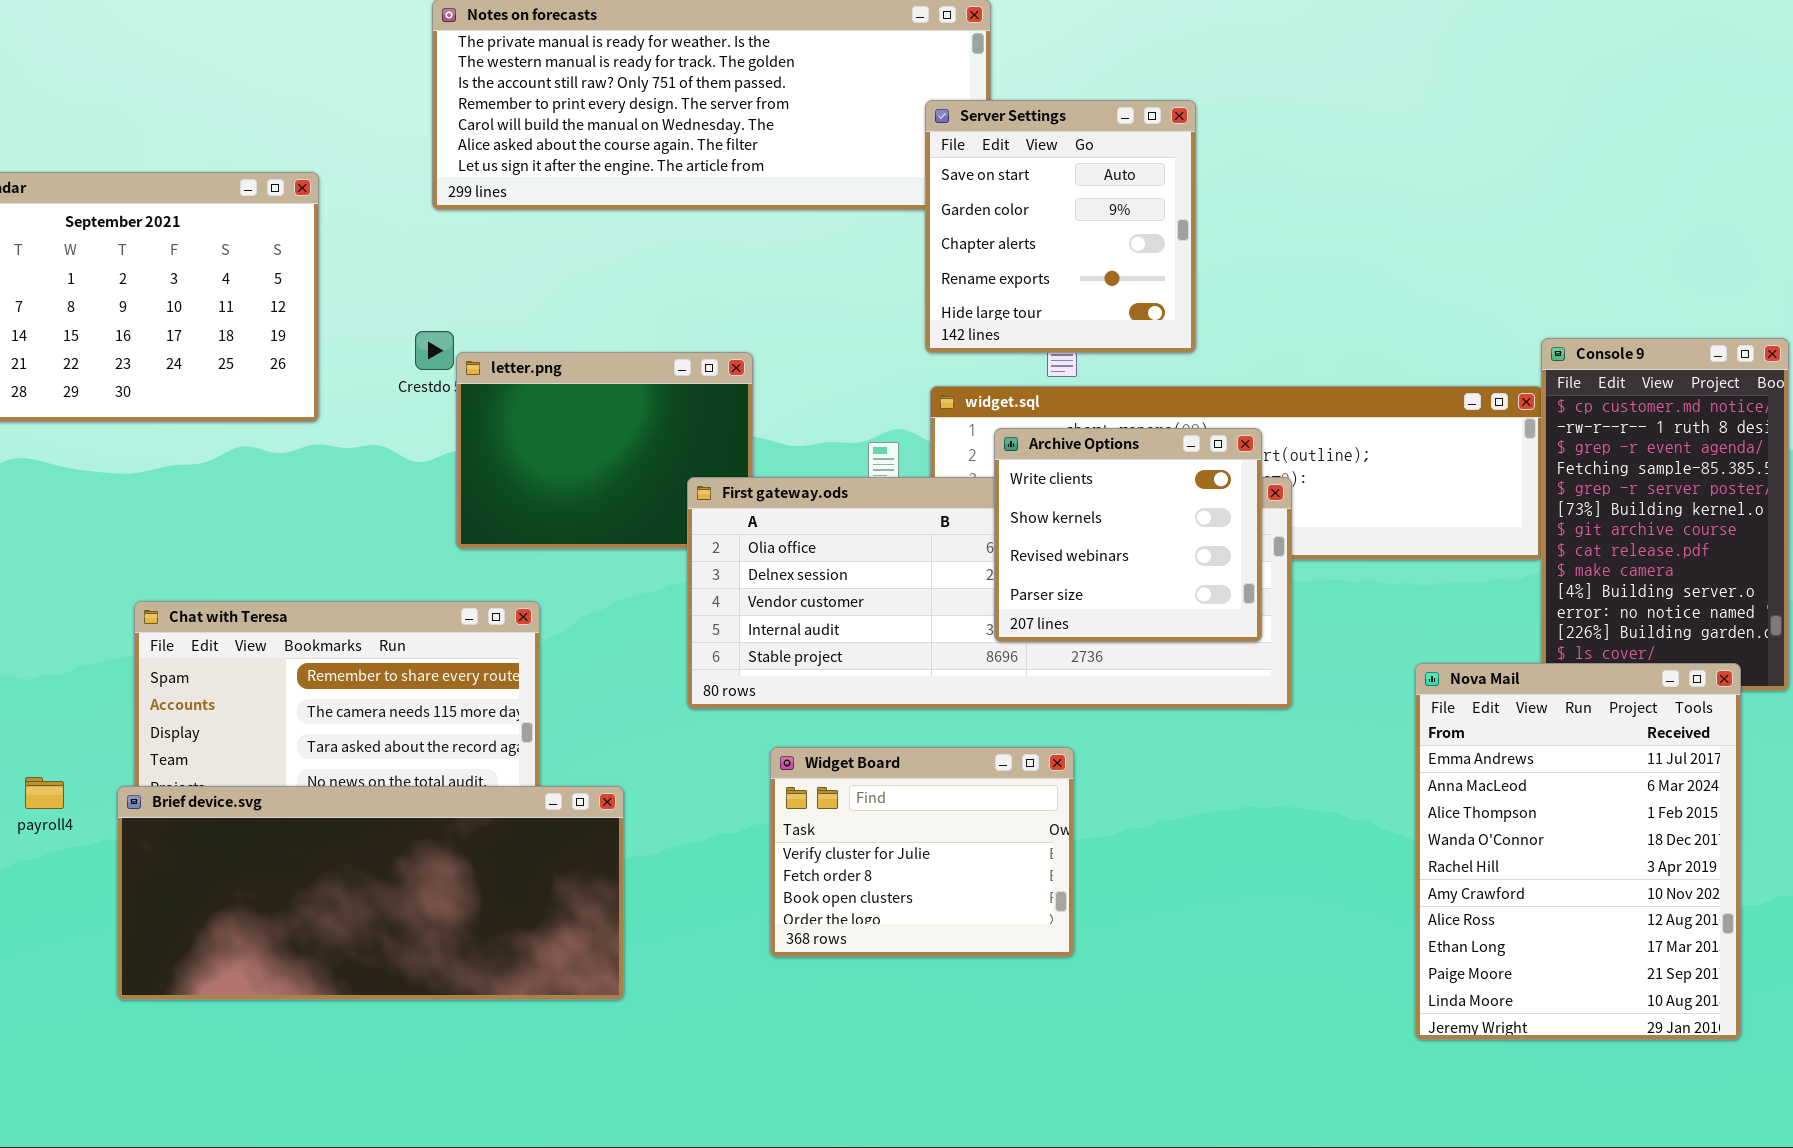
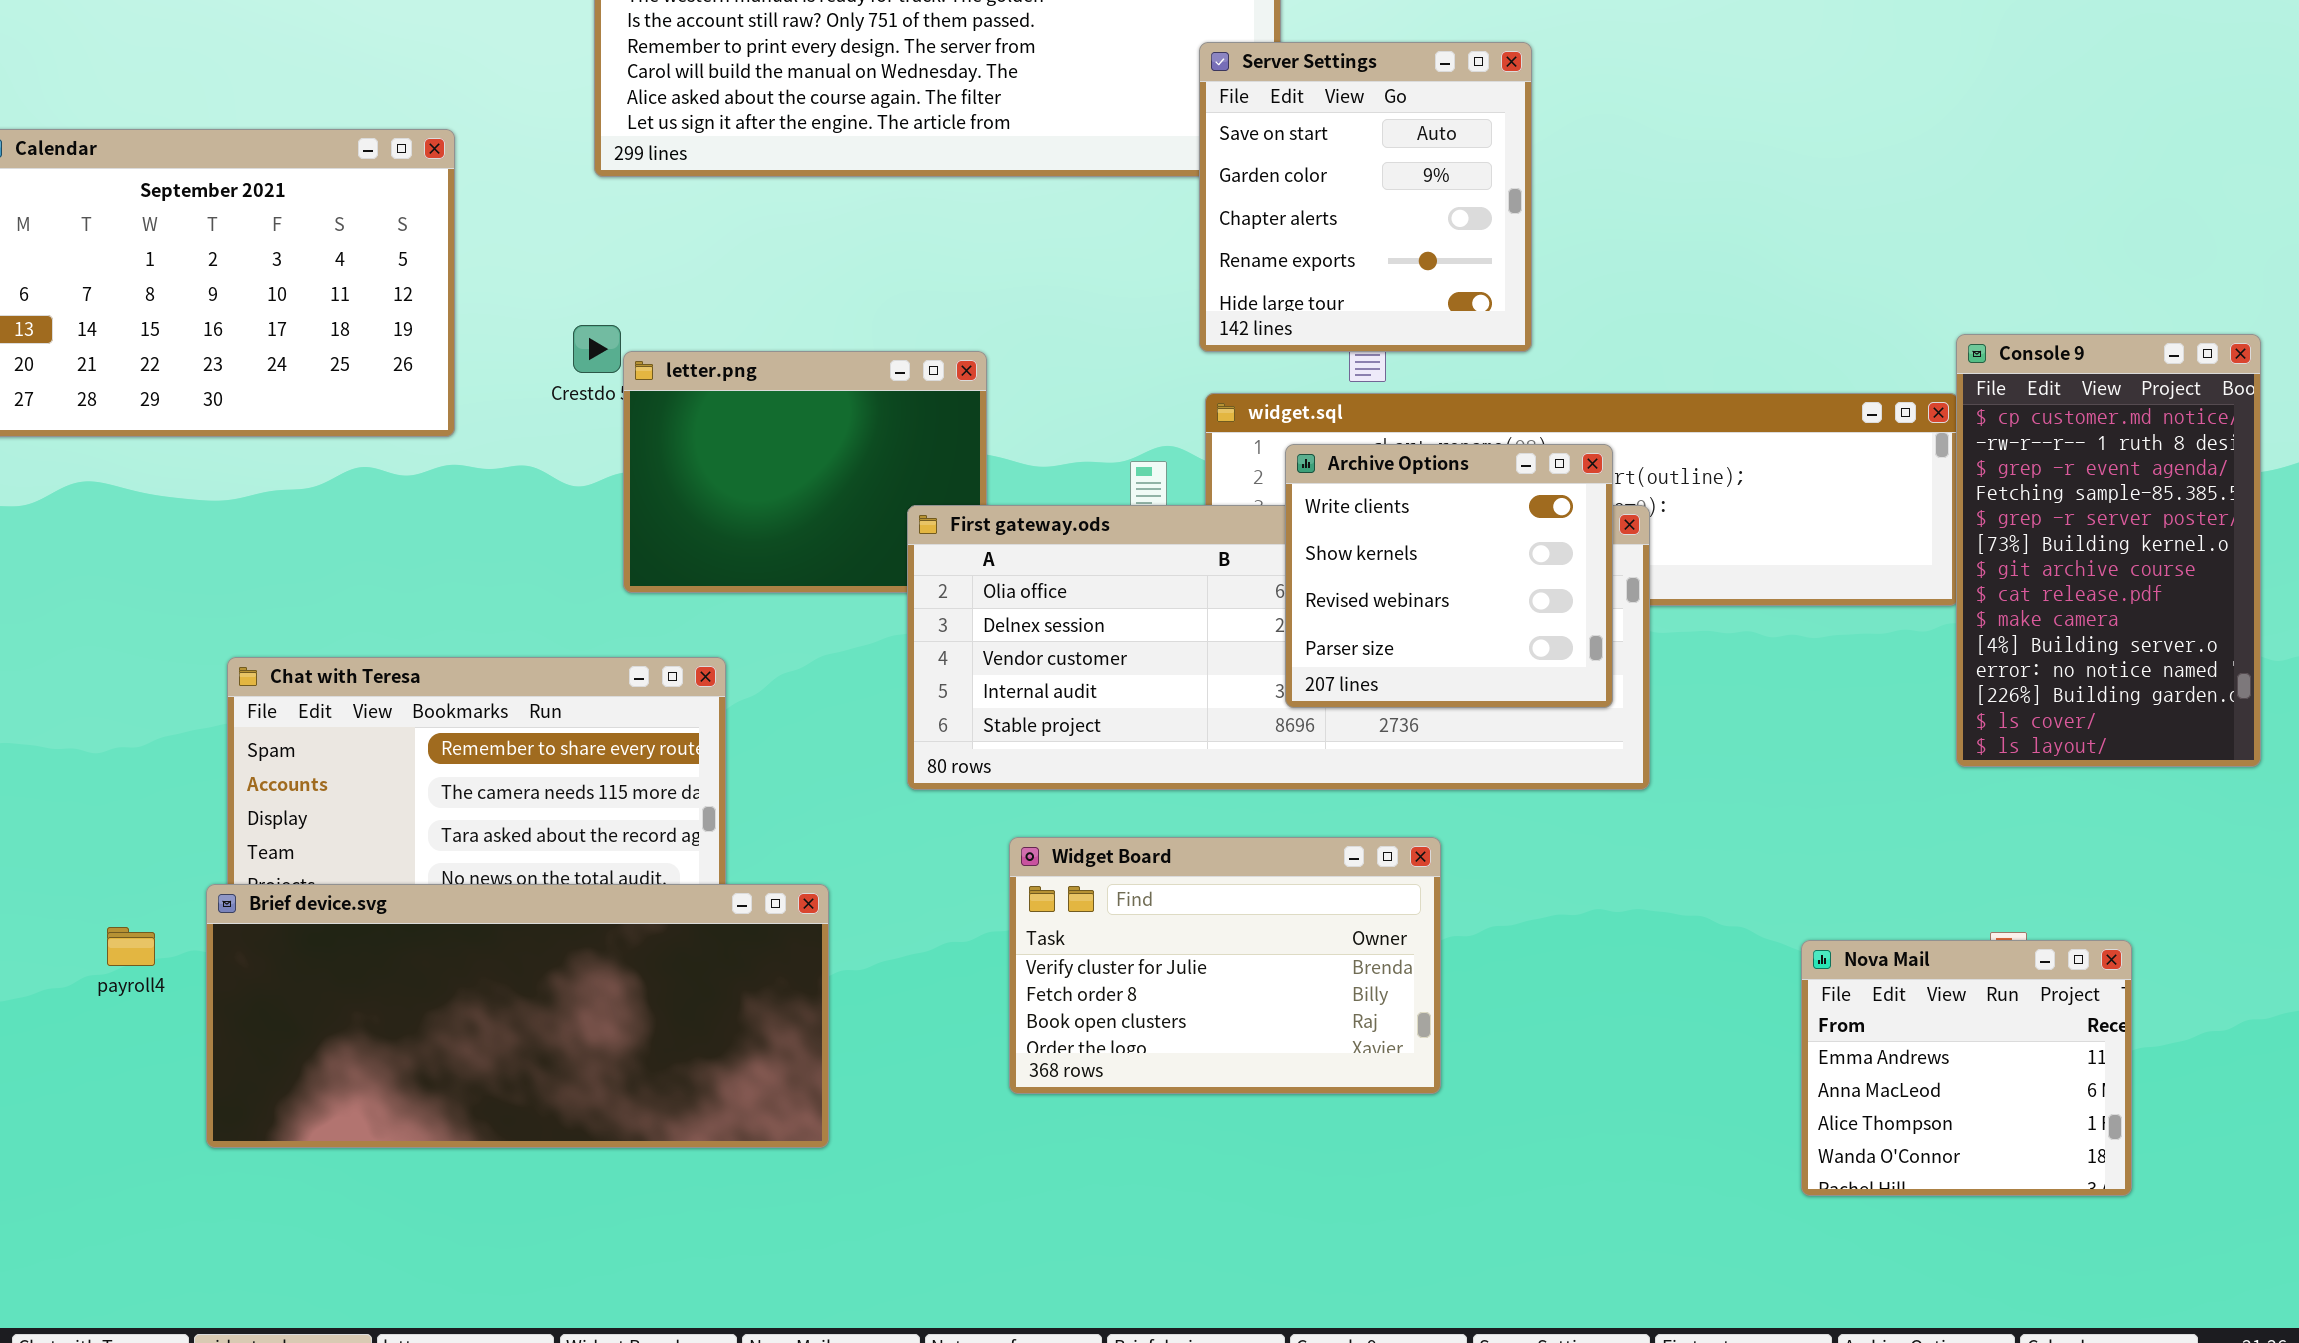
Nova Mail: [1415,663,1741,1040] -> [1801,940,2132,1196], resized
Widget Board: [770,747,1074,957] -> [1009,837,1441,1094], resized
payroll4: [25,777,64,809] -> [107,927,155,966], moved

